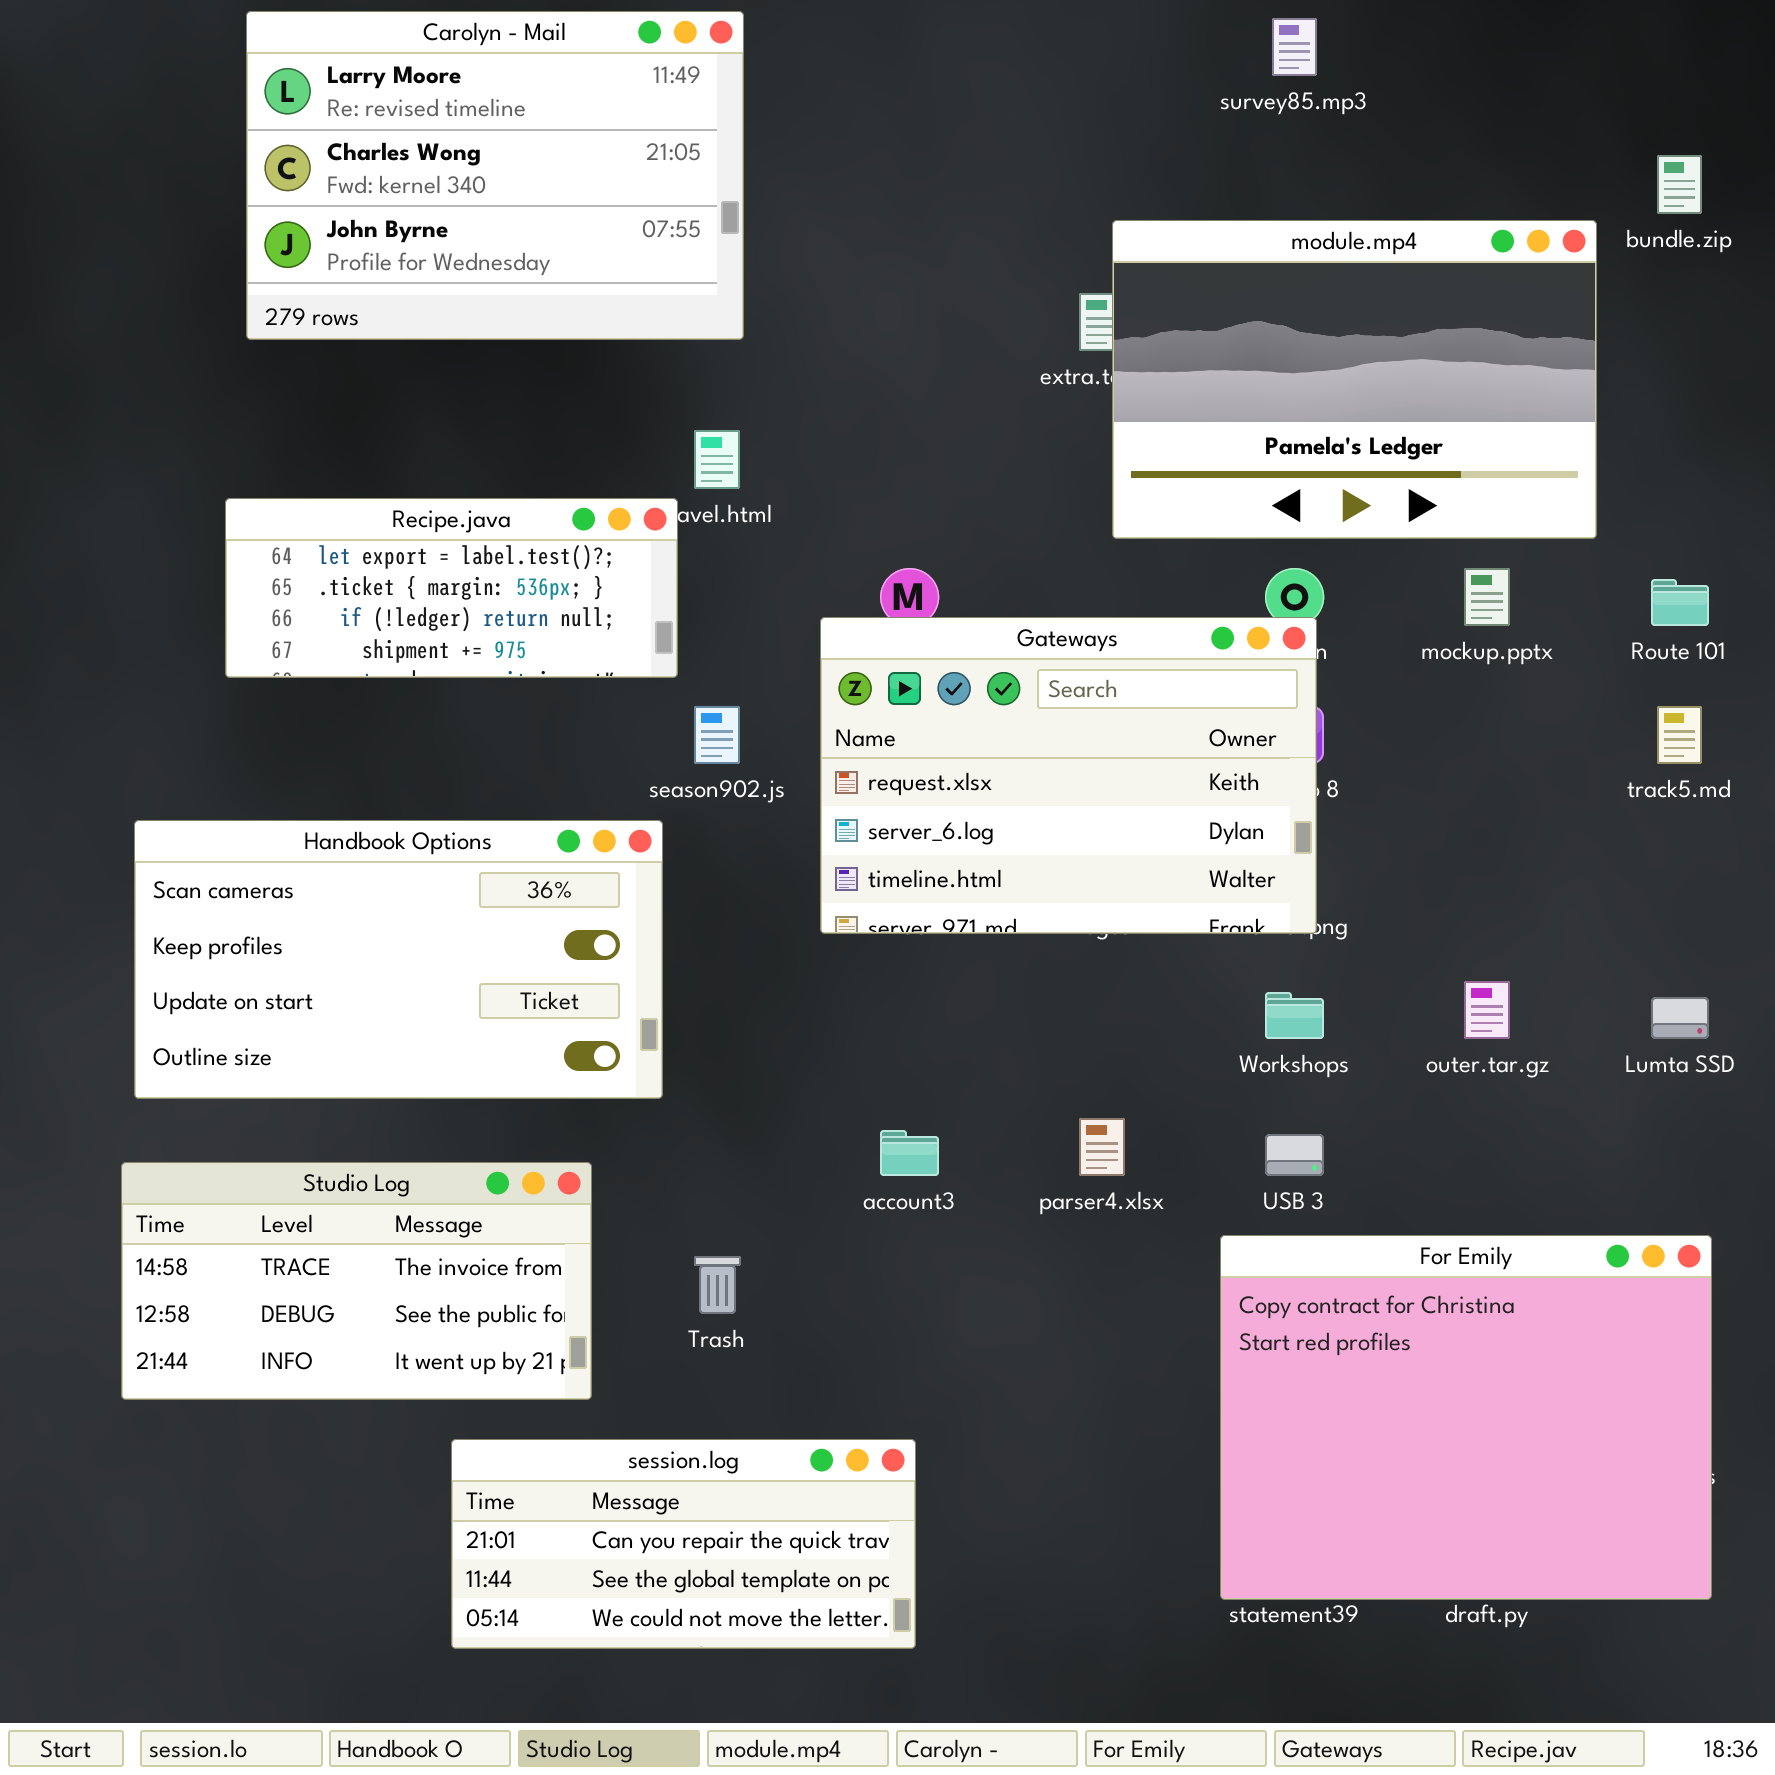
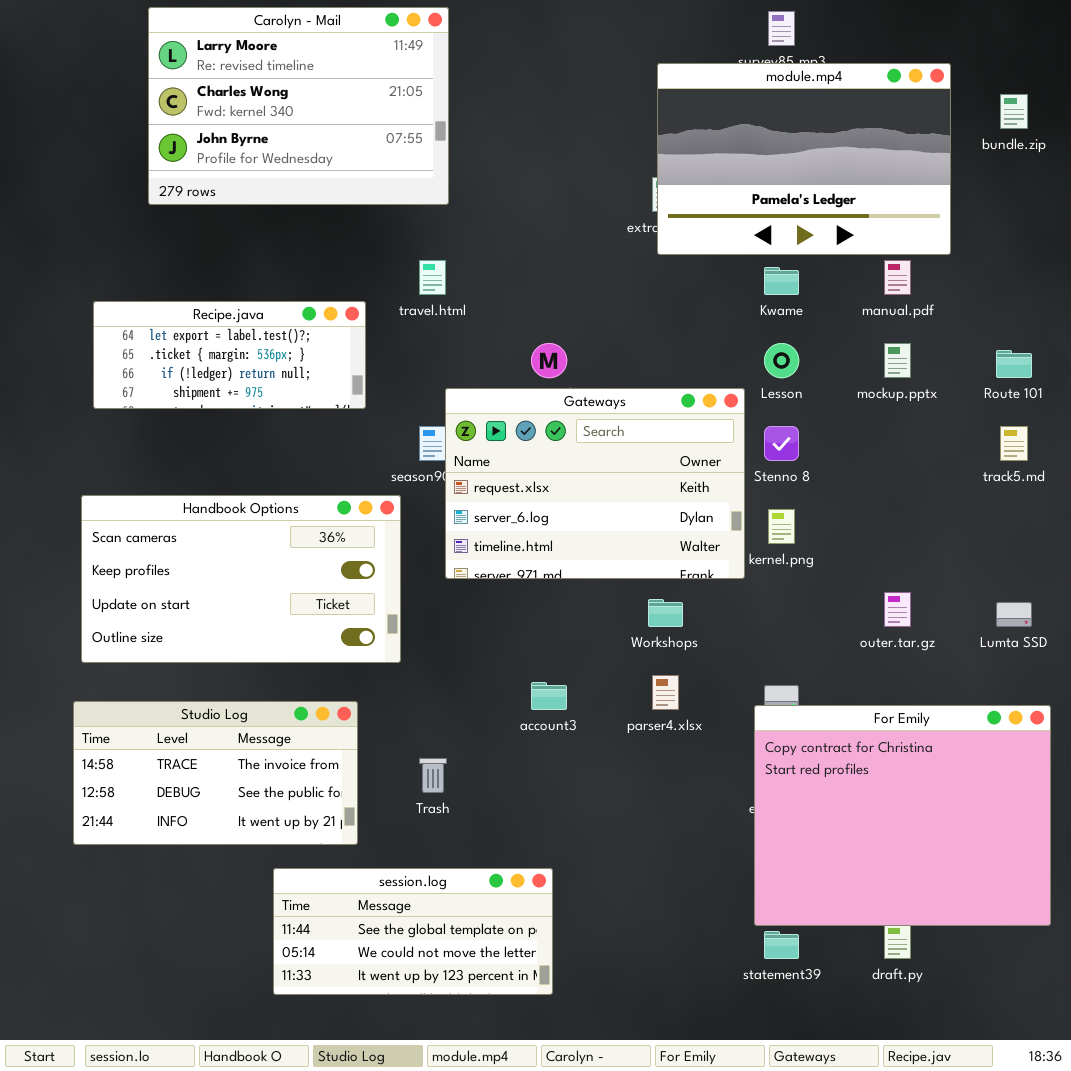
module.mp4: [1112,220,1597,539] -> [657,63,951,255], moved
Recipe.java: [225,498,678,678] -> [93,301,366,409], moved
Gateways: [820,617,1317,934] -> [445,388,745,579], moved
Workshops: [1265,992,1324,1039] -> [648,599,683,627], moved
For Emily: [1220,1235,1712,1600] -> [754,705,1051,926], moved
session.log: [451,1439,916,1649] -> [273,868,553,995], scrolled down 1 row

